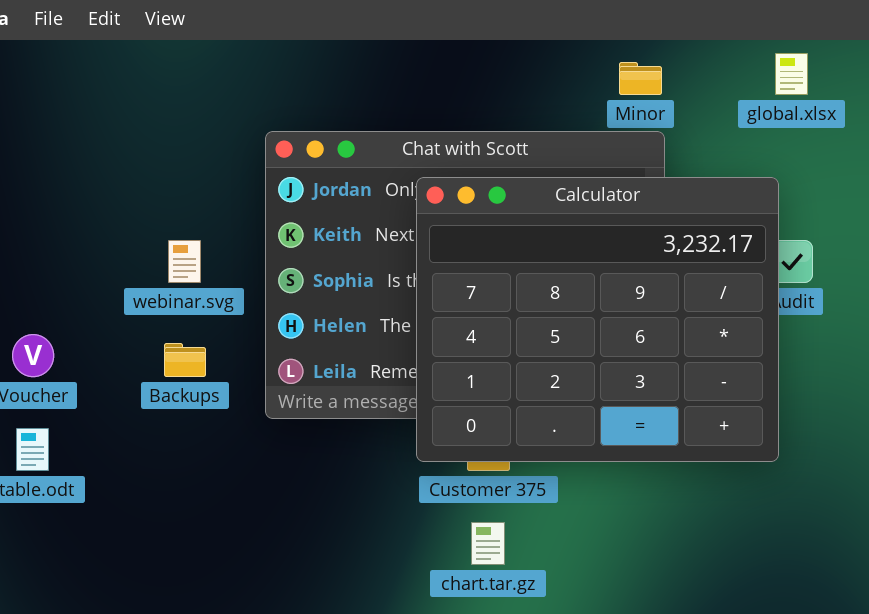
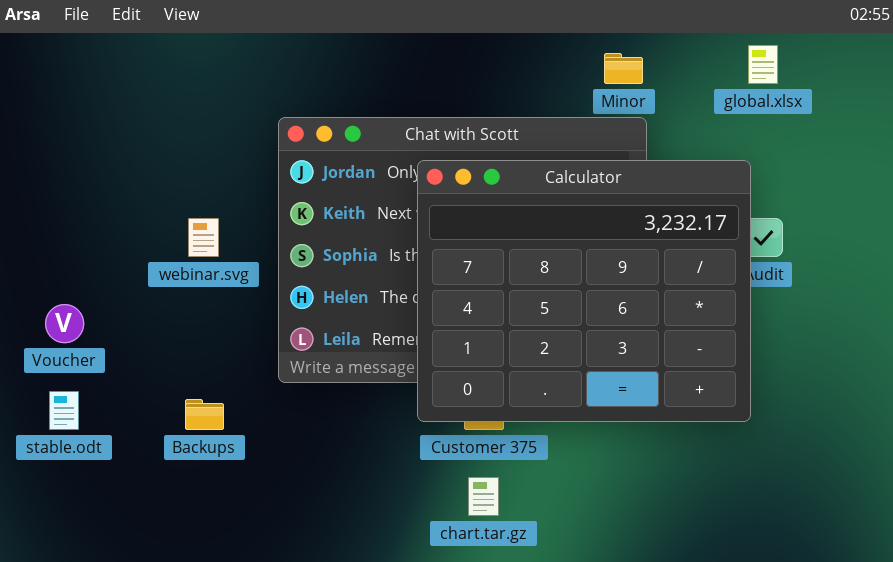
Backups: [164,343,206,377] -> [185,399,224,430], moved

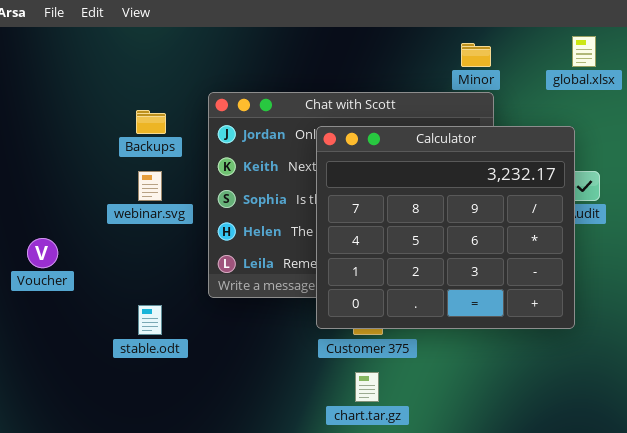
stable.odt: [49,391,79,430] -> [138,305,162,335], moved
Backups: [185,399,224,430] -> [136,110,166,134], moved

